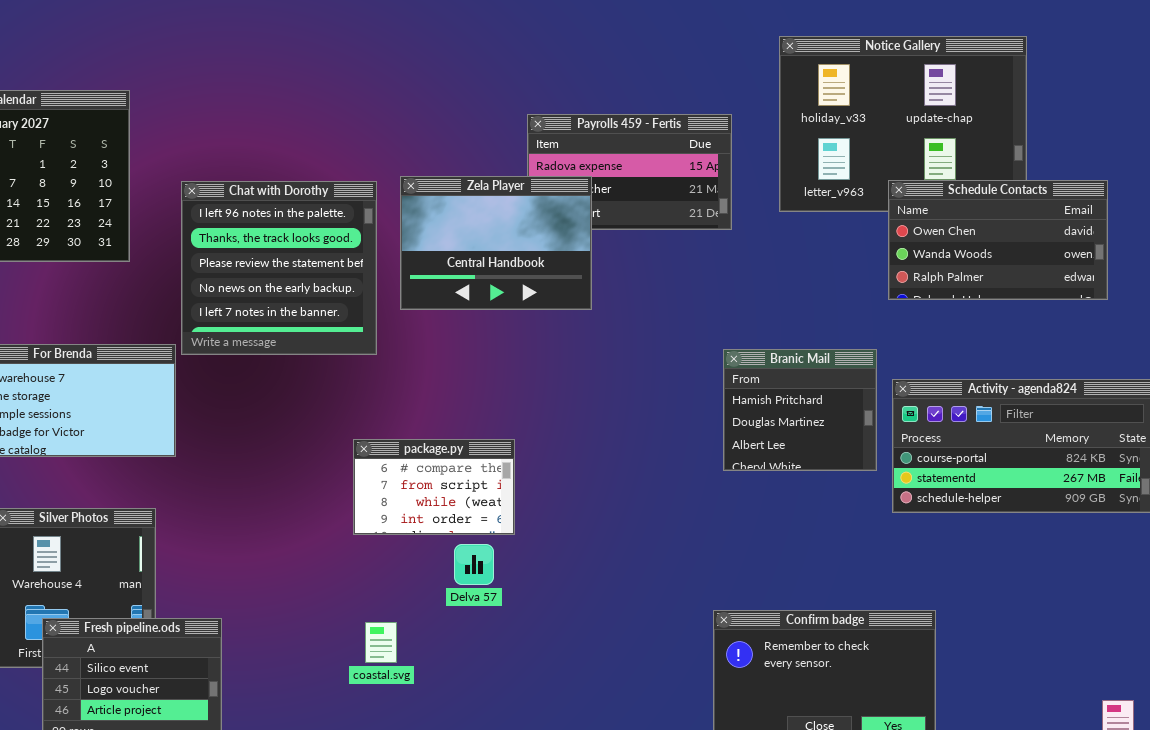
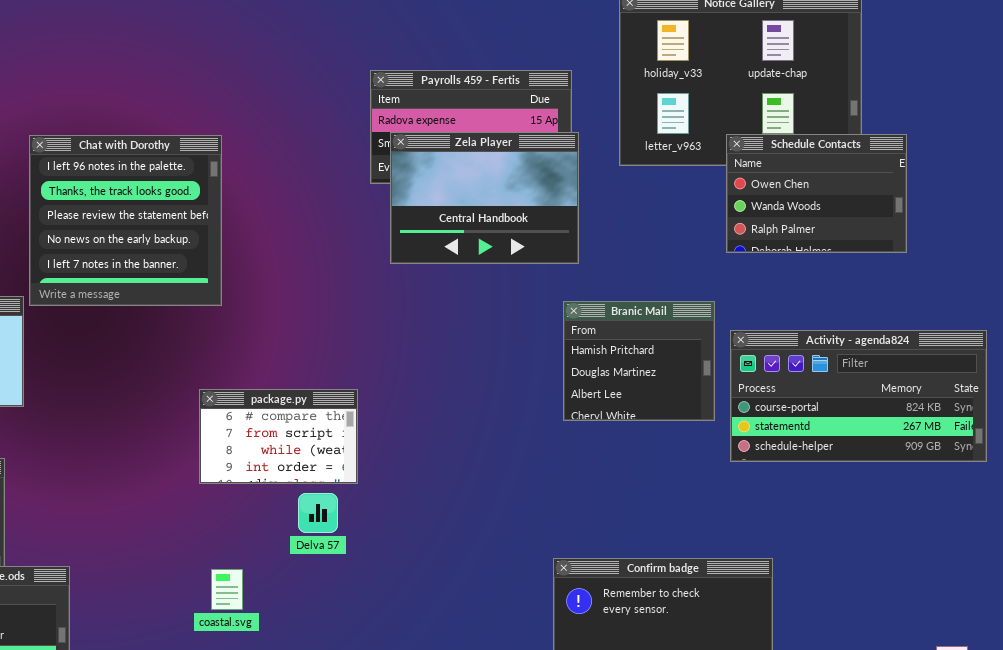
Zela Player: [400,176,592,310] -> [390,132,579,264], moved
Schedule Contacts: [888,180,1108,300] -> [726,134,907,253], resized

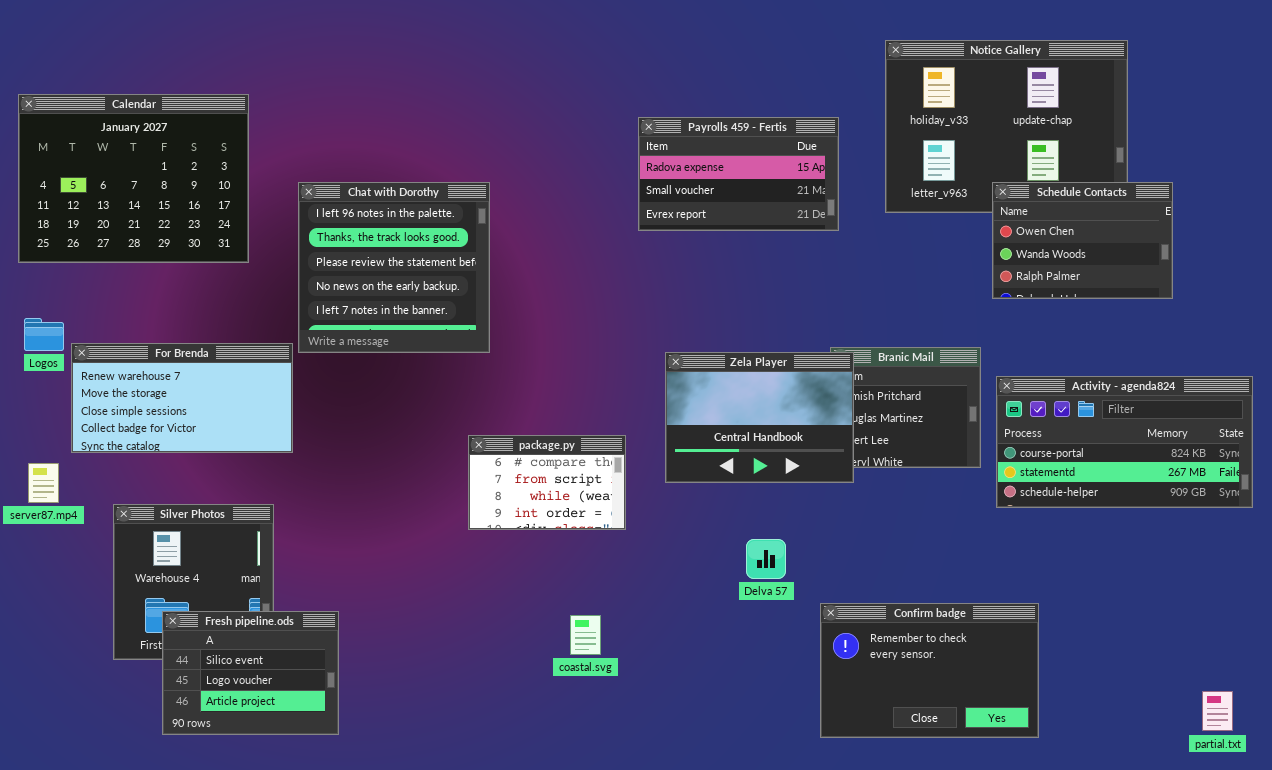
Zela Player: [390,132,579,264] -> [665,352,854,483], moved
Delva 57: [298,493,338,533] -> [746,539,786,579], moved
coastal.svg: [211,569,243,610] -> [570,615,601,655], moved

